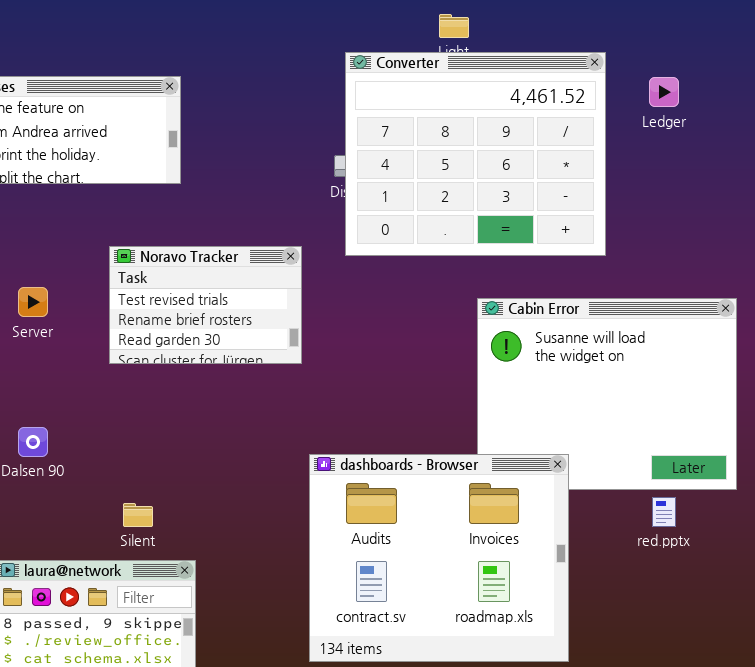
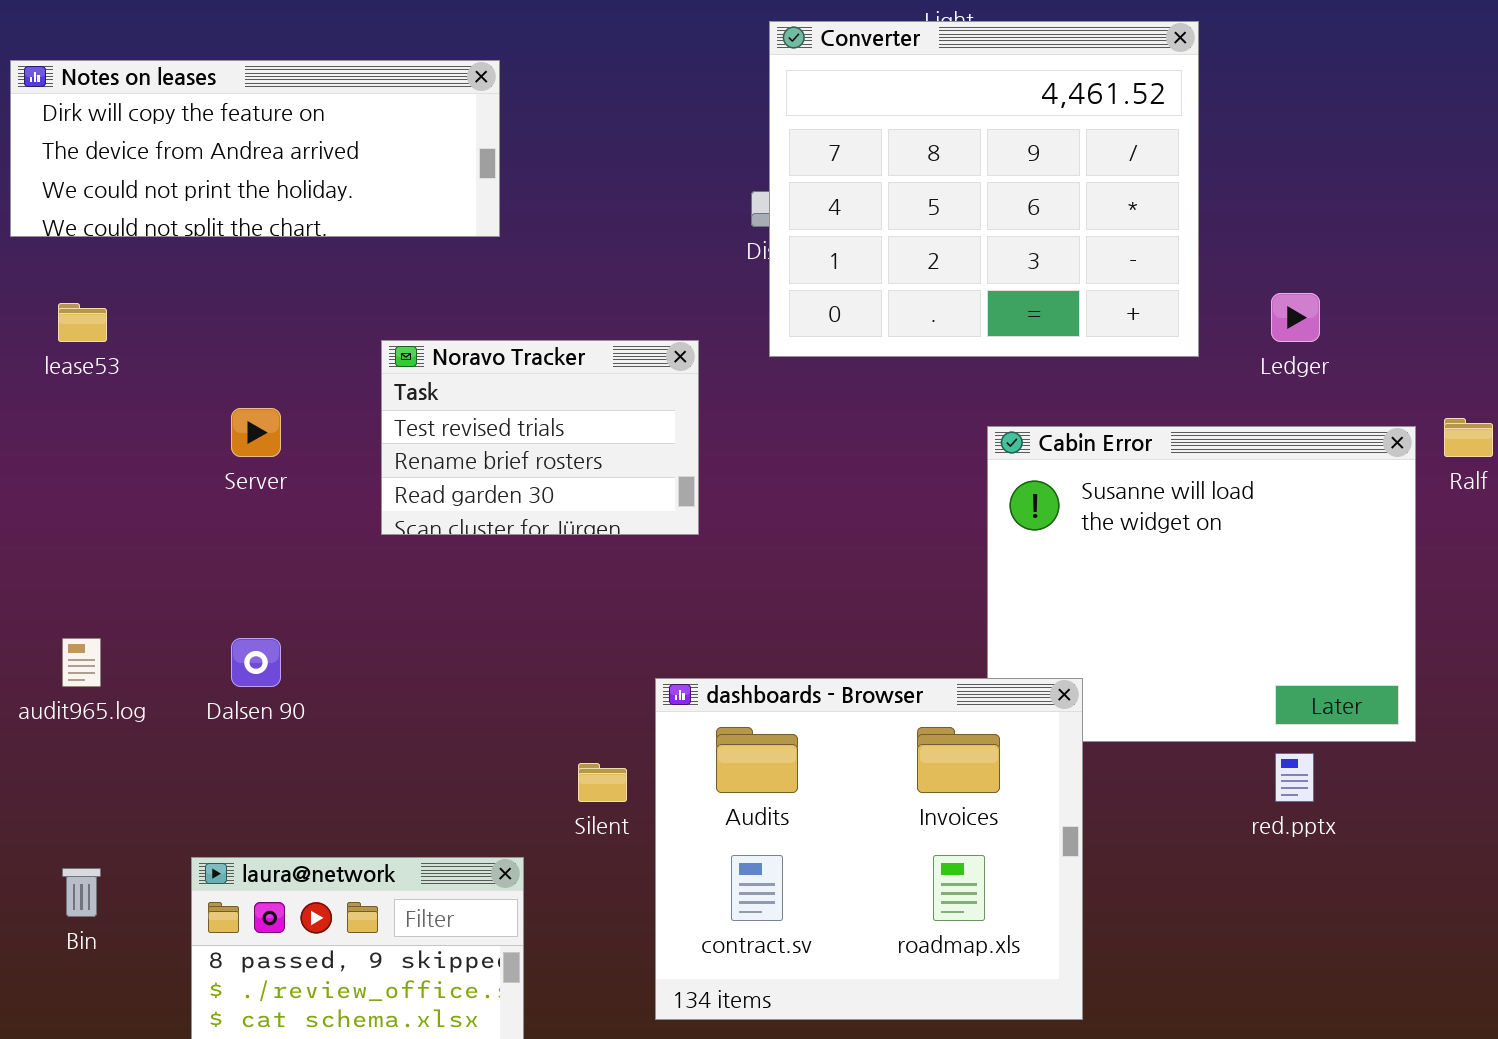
Ledger: [649,77,679,107] -> [1271,293,1320,342], moved
dashboards - Browser: [309,454,569,662] -> [655,678,1083,1020], moved
Silent: [123,503,153,527] -> [578,763,627,802], moved

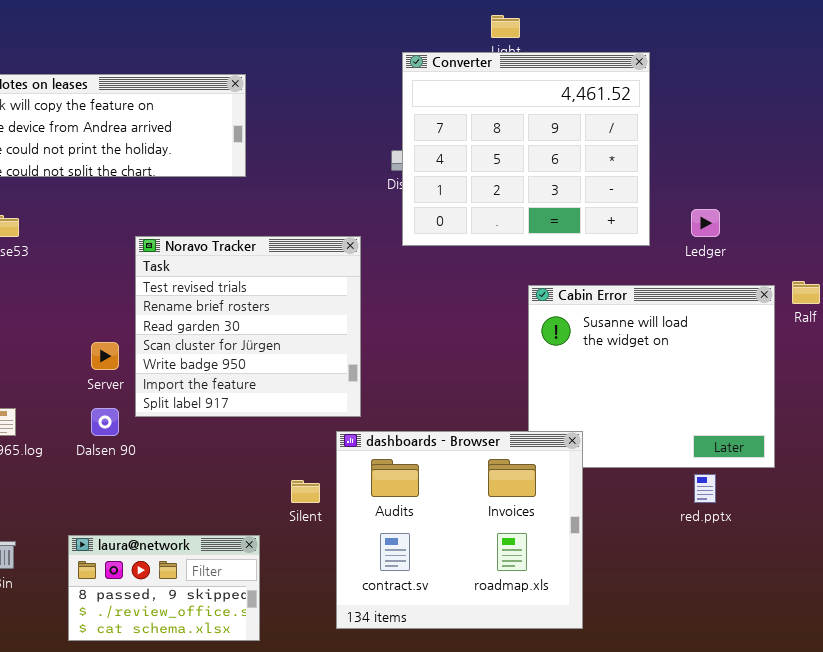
Noravo Tracker: [381,340,699,535] -> [135,236,361,417], resized
Server: [231,408,281,457] -> [91,342,119,370], moved

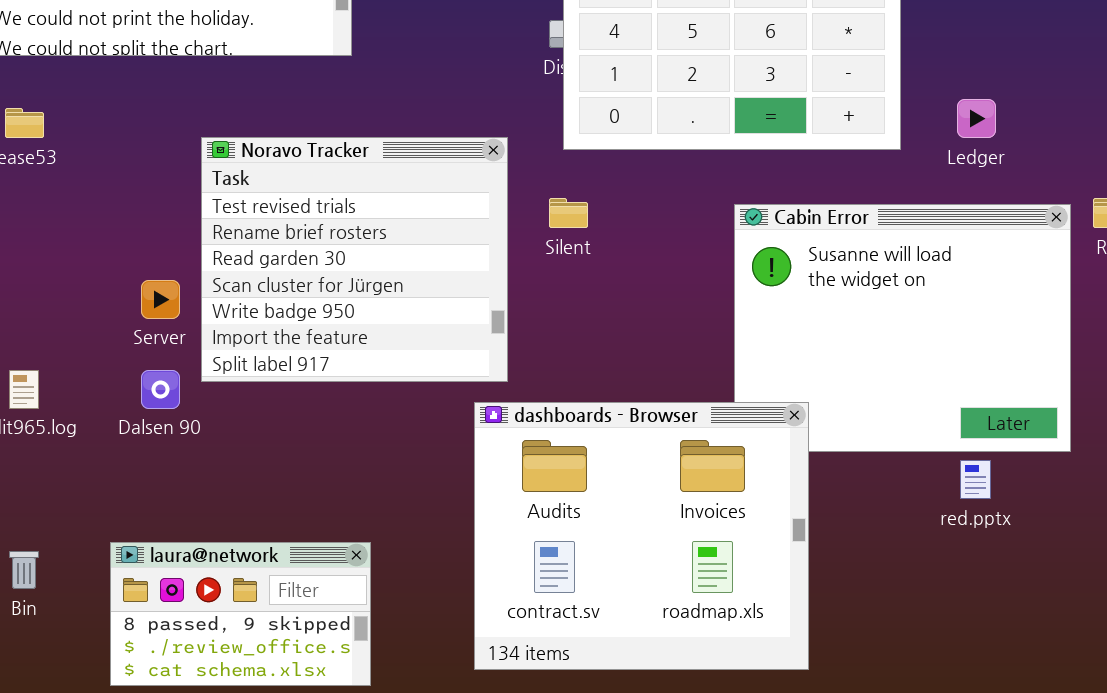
Silent: [291,480,320,503] -> [549,198,588,228], moved

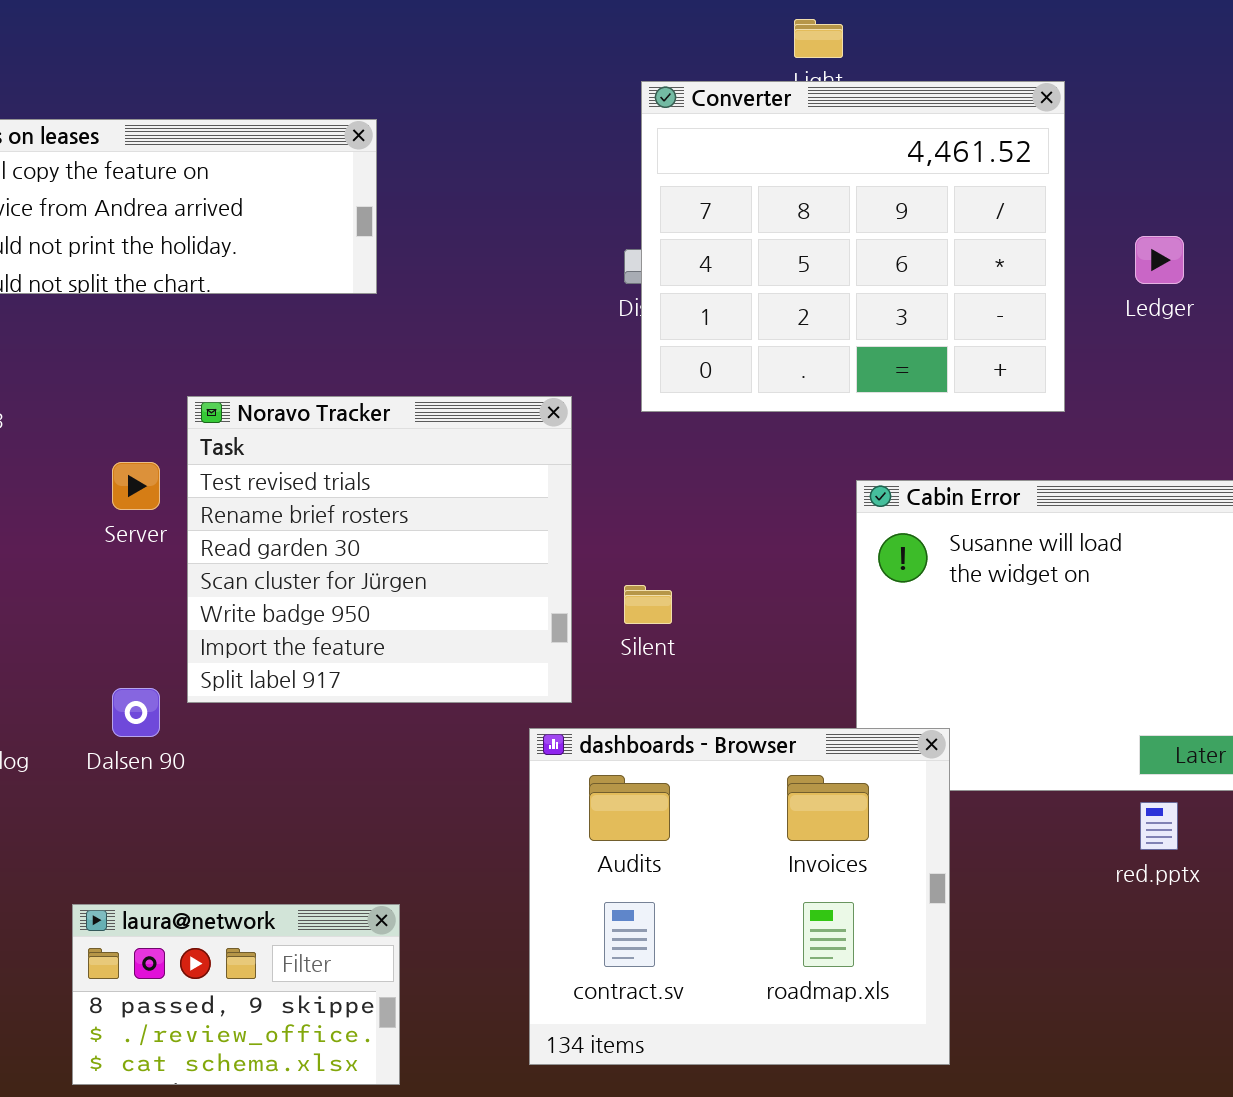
Ledger: [957,99,996,138] -> [1135,236,1184,284], moved
Silent: [549,198,588,228] -> [624,585,672,624], moved
Server: [141,280,180,319] -> [112,462,160,510], moved

